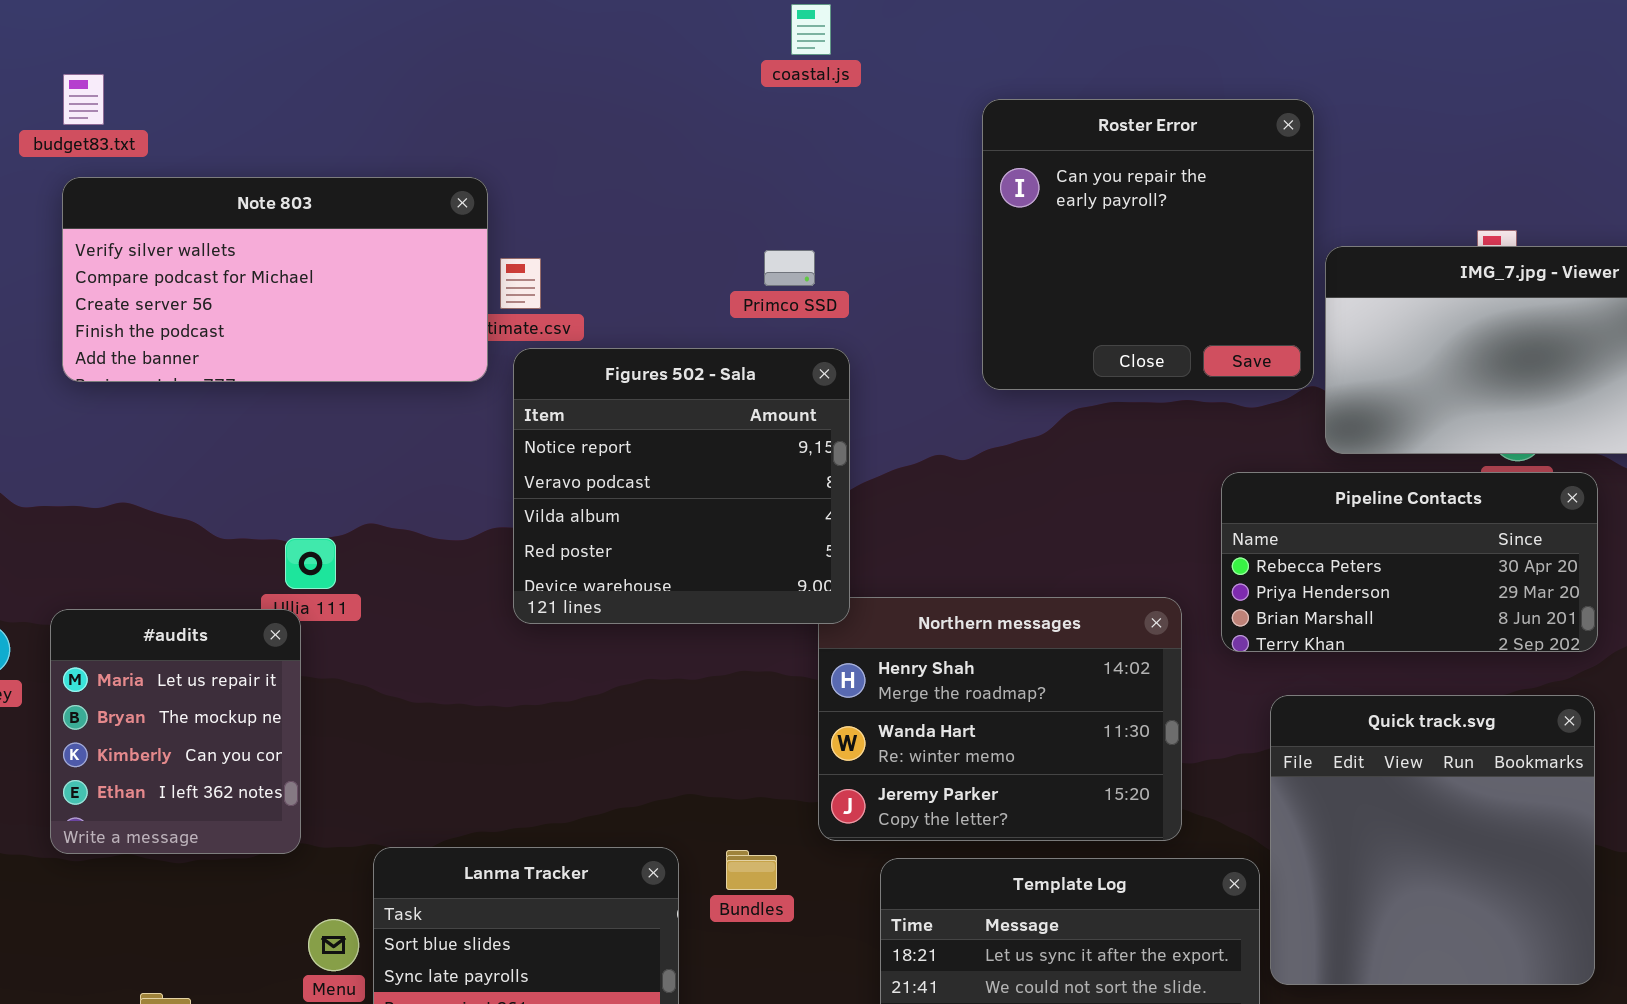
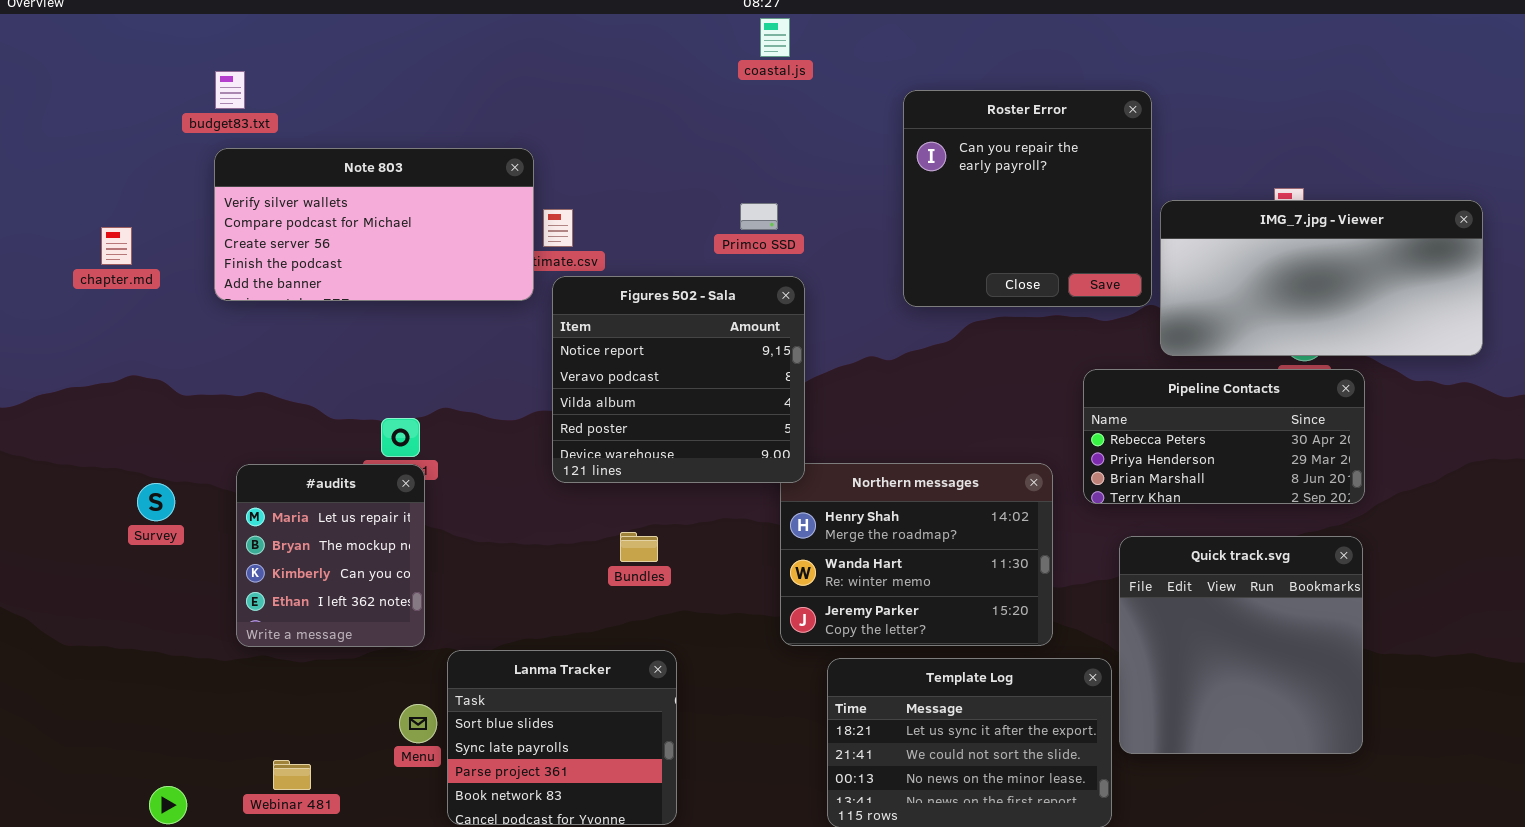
#audits: [50,609,301,854] -> [236,464,425,647], moved
Bundles: [726,850,777,890] -> [620,532,658,562], moved

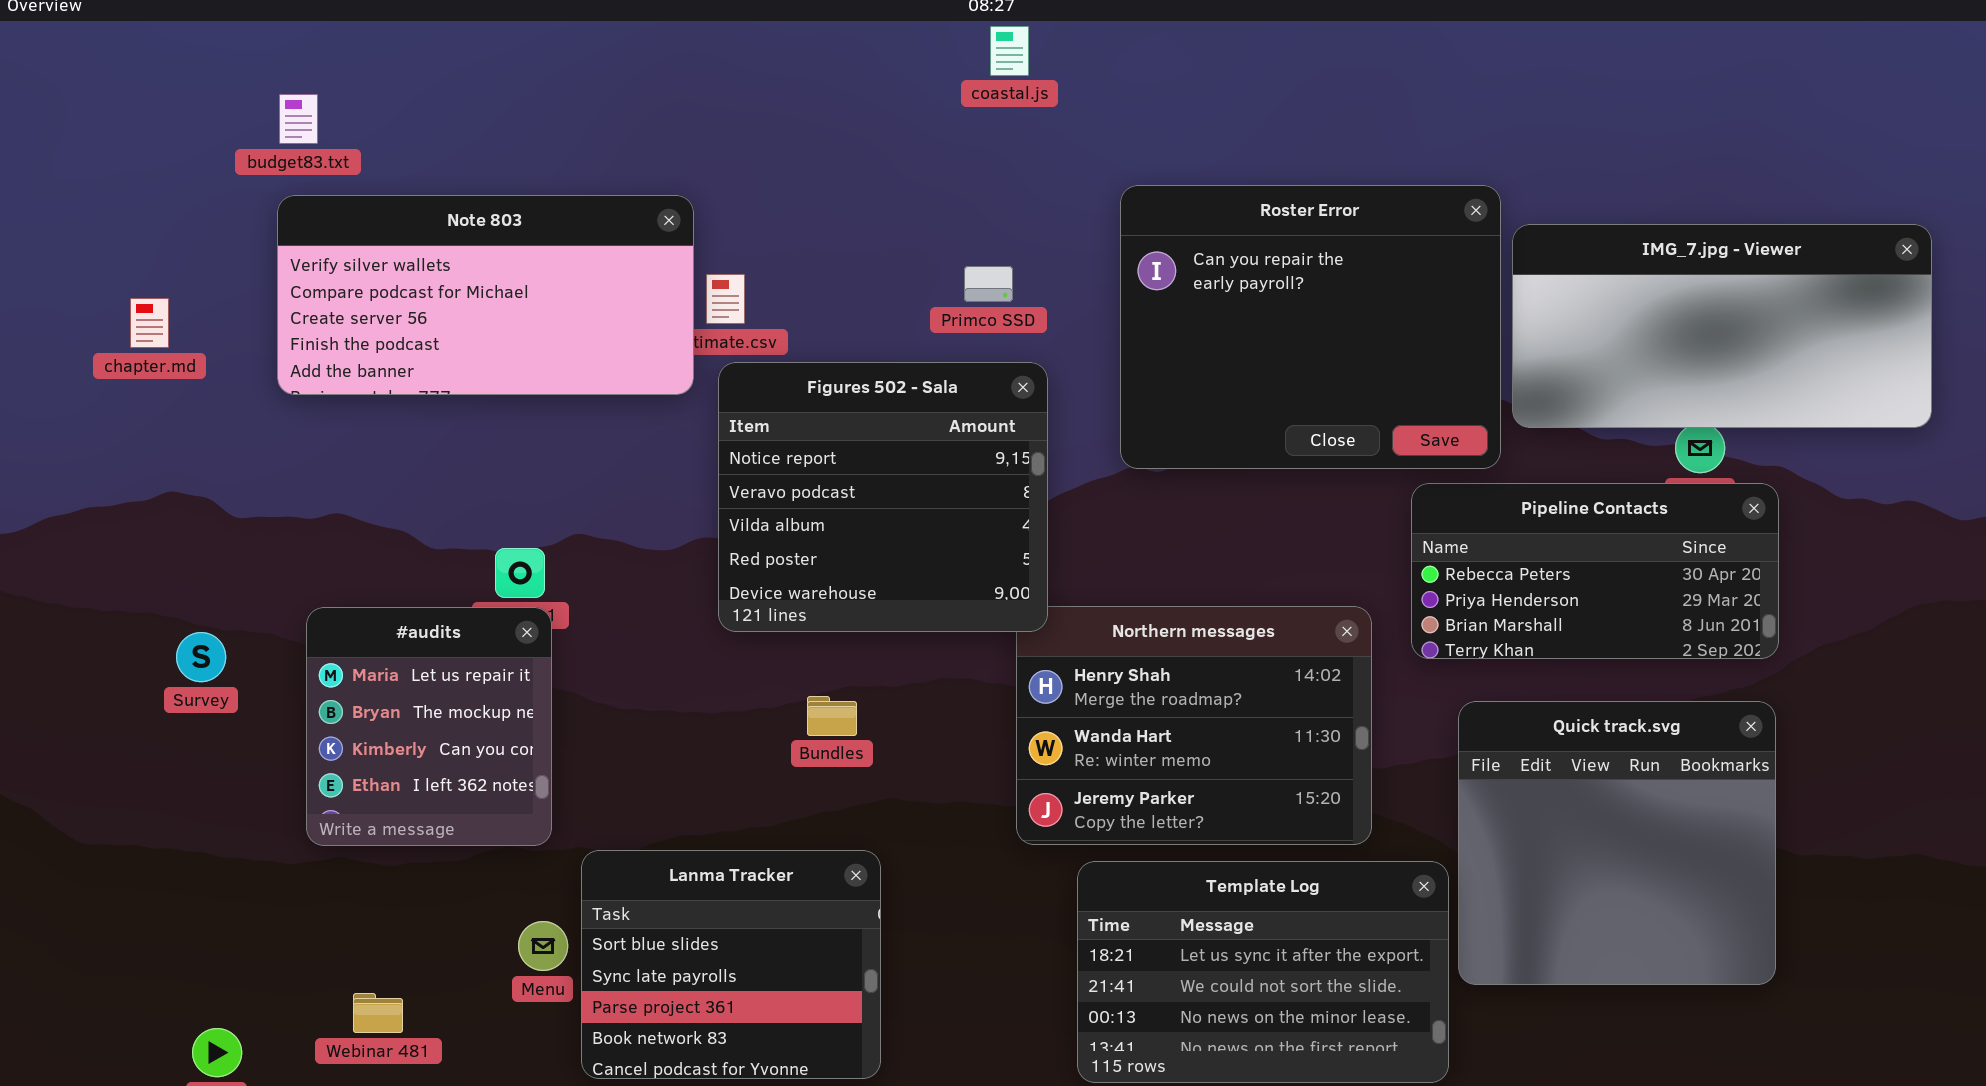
Roster Error: [903,90,1152,307] -> [1120,185,1501,469], moved, resized
IMG_7.jpg - Viewer: [1160,200,1483,356] -> [1512,224,1932,428], moved

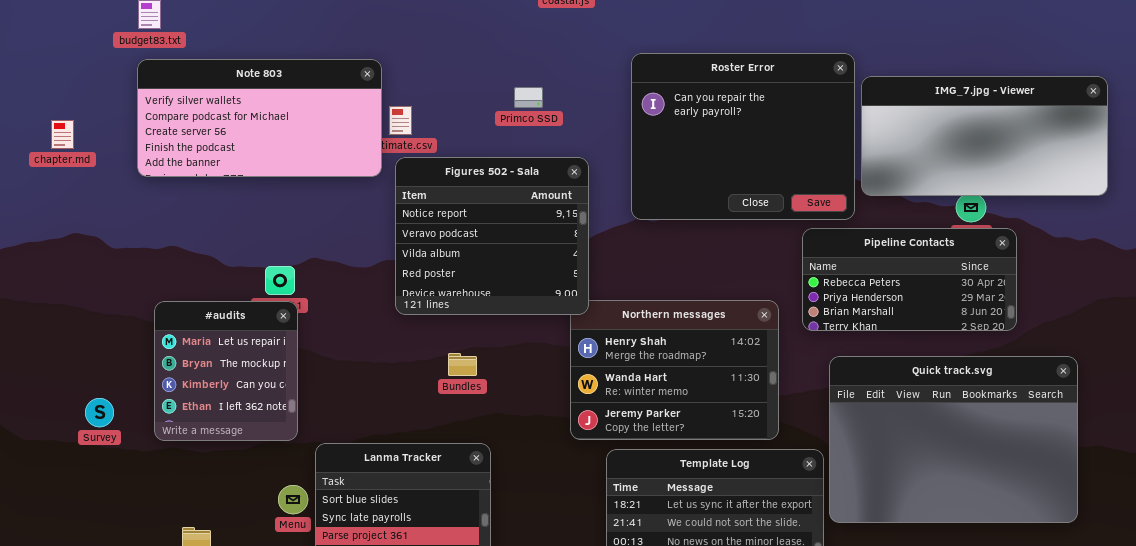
Primco SSD: [964,266,1013,302] -> [514,87,543,108], moved
Survey: [176,632,226,682] -> [85,398,114,427], moved
Quick track.svg: [1458,701,1776,985] -> [829,356,1078,523], resized

